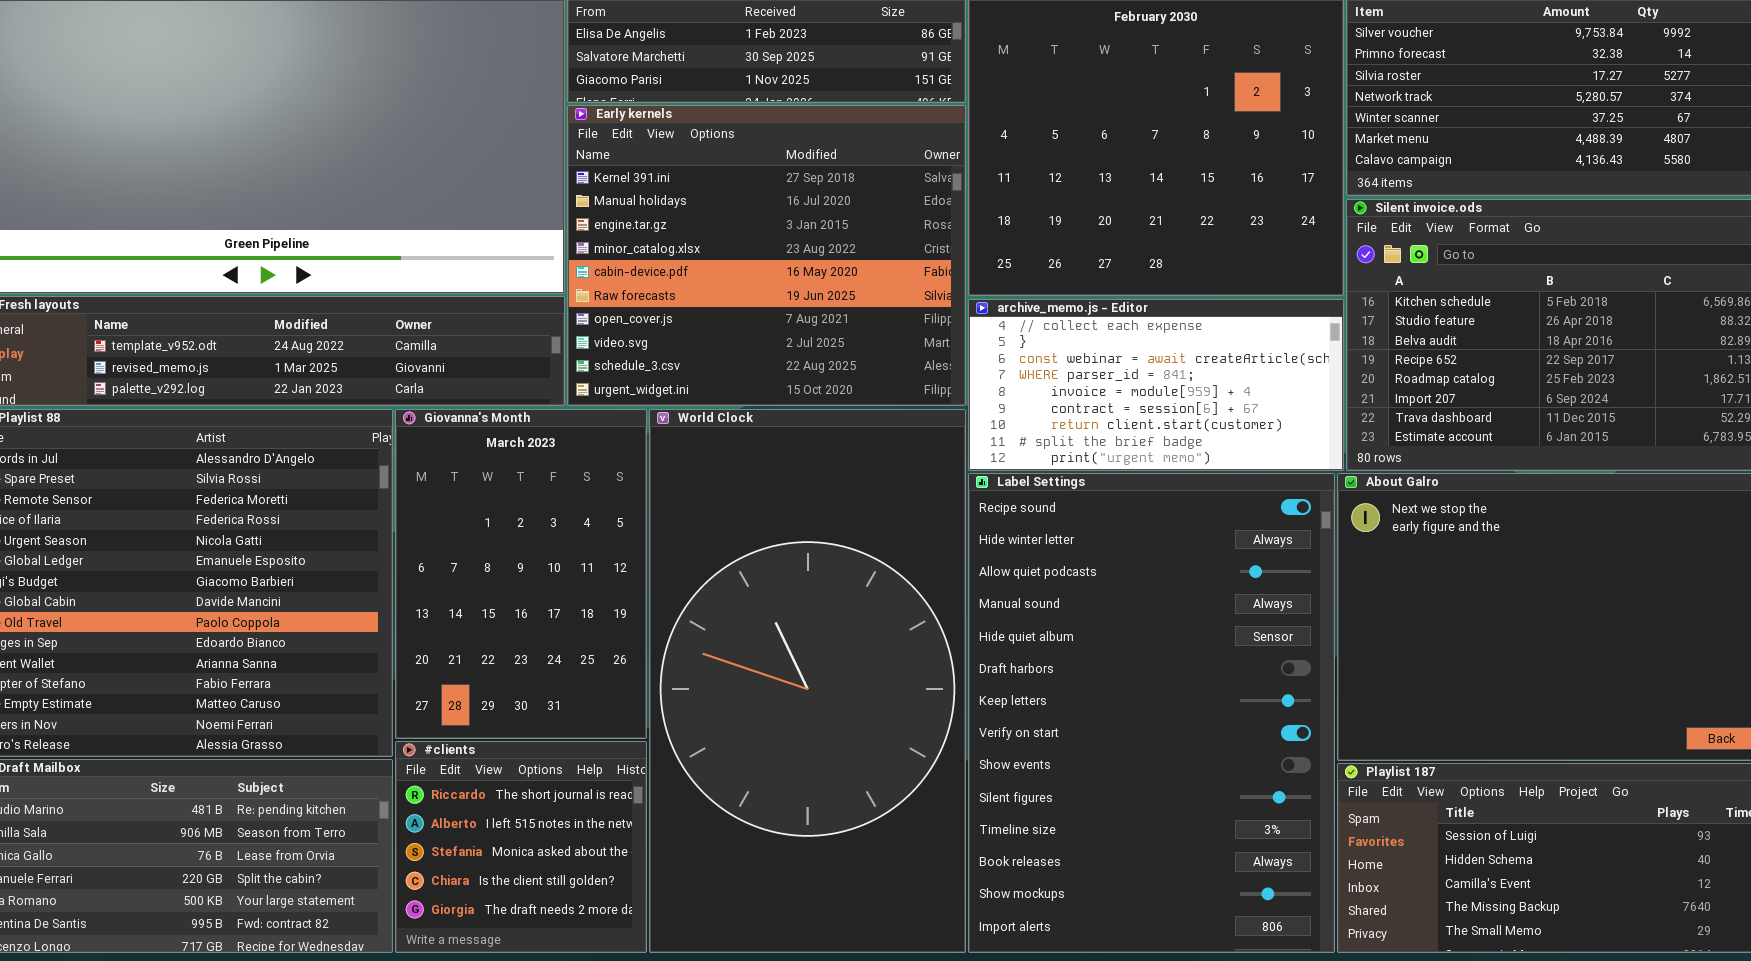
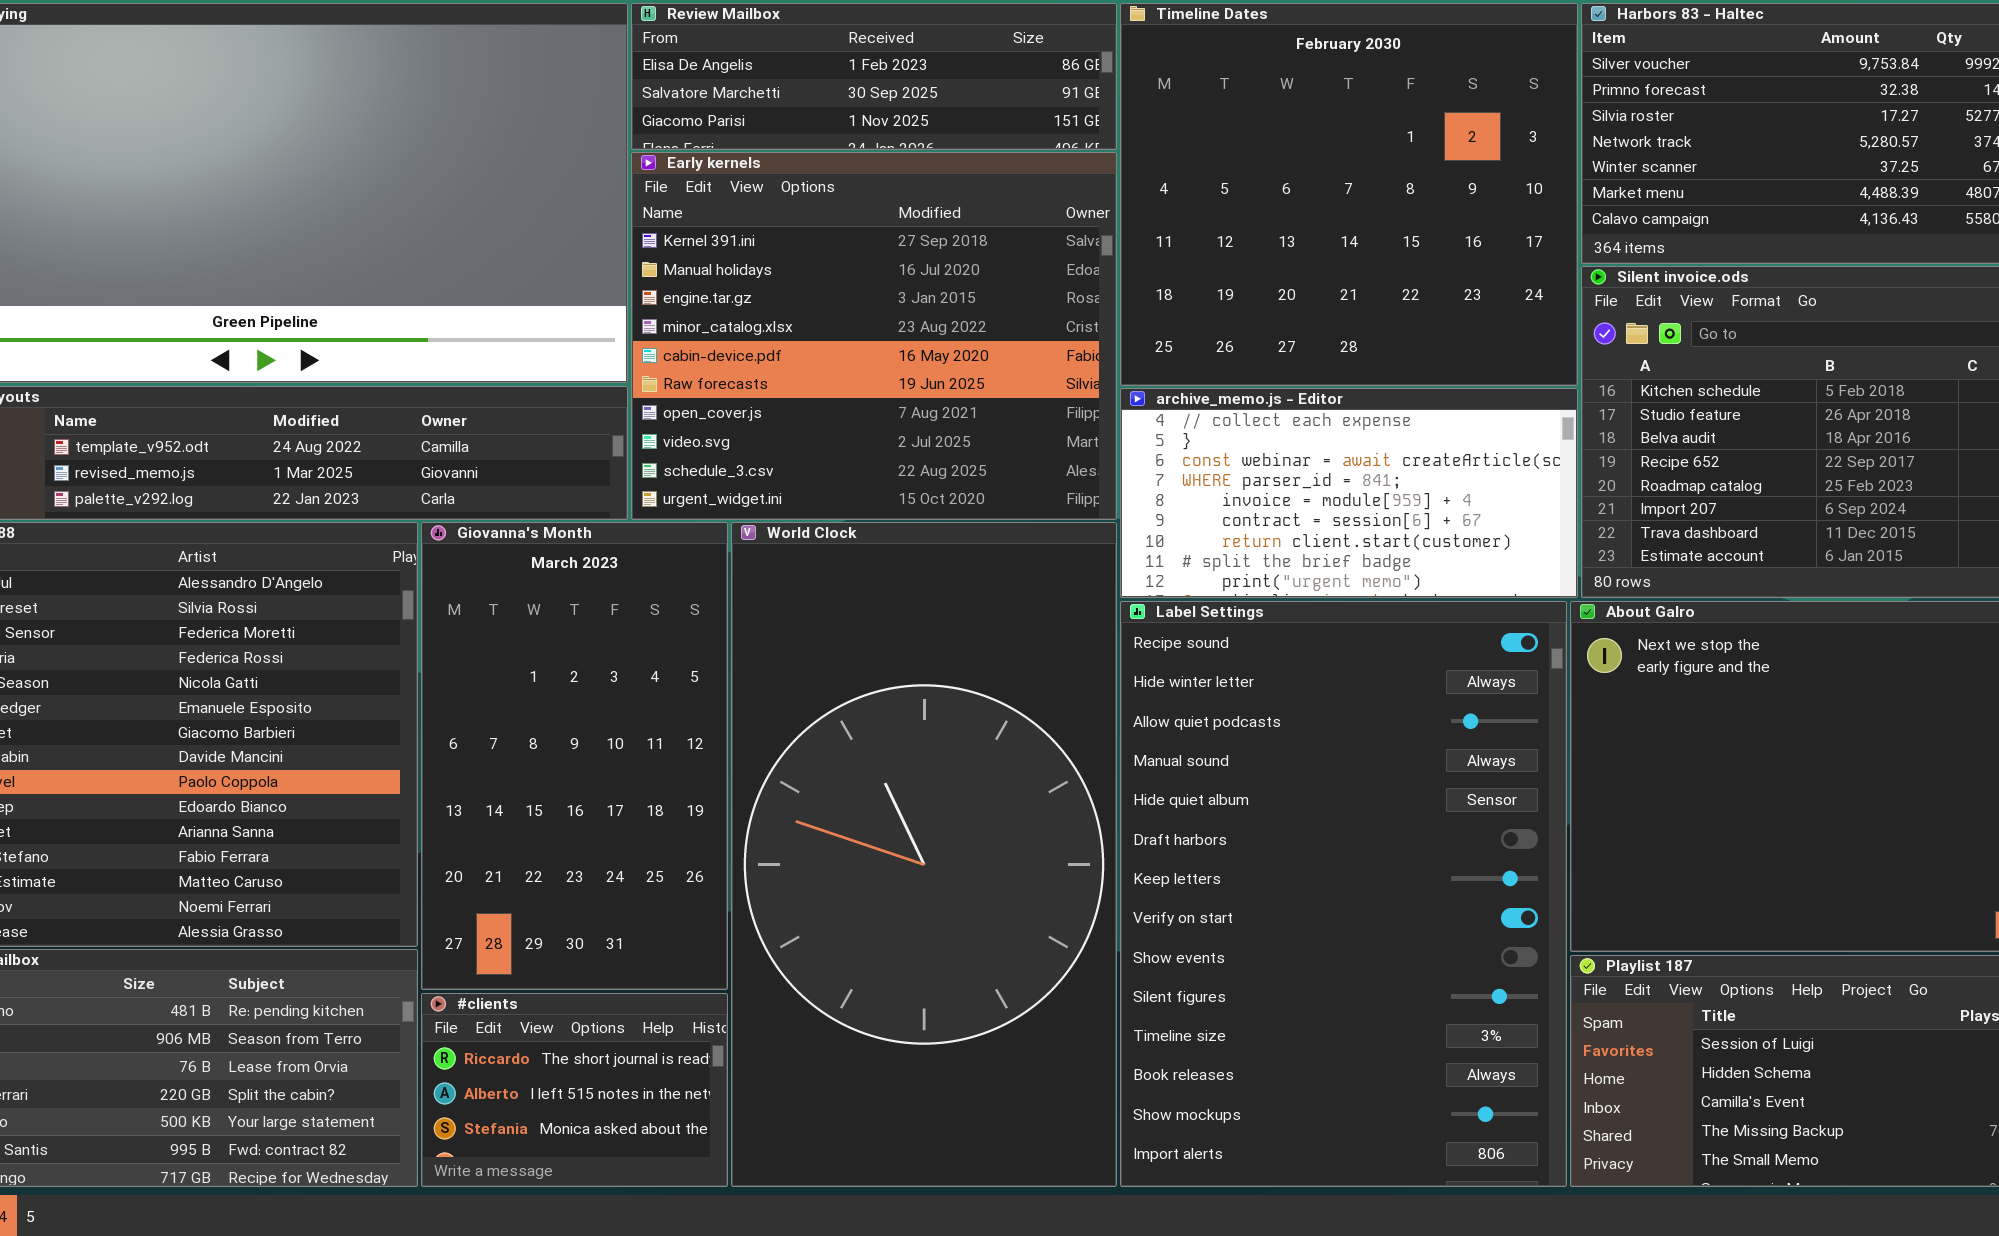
Giovanna's Month: [395,409,647,739] -> [421,522,728,990], resized
#clients: [395,741,647,953] -> [421,993,728,1187], resized

